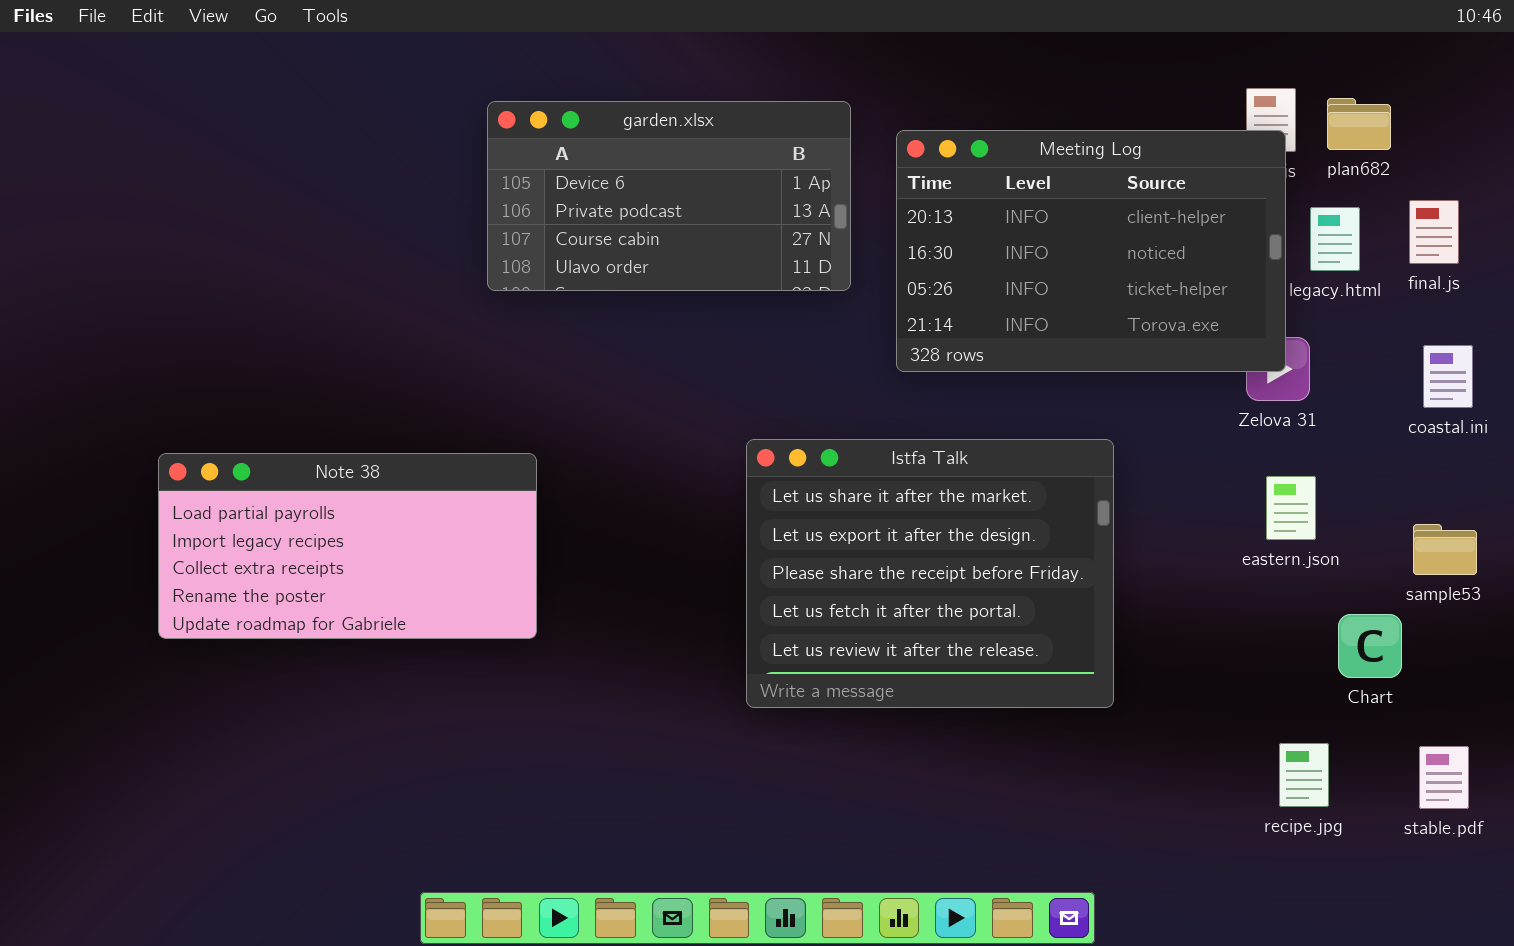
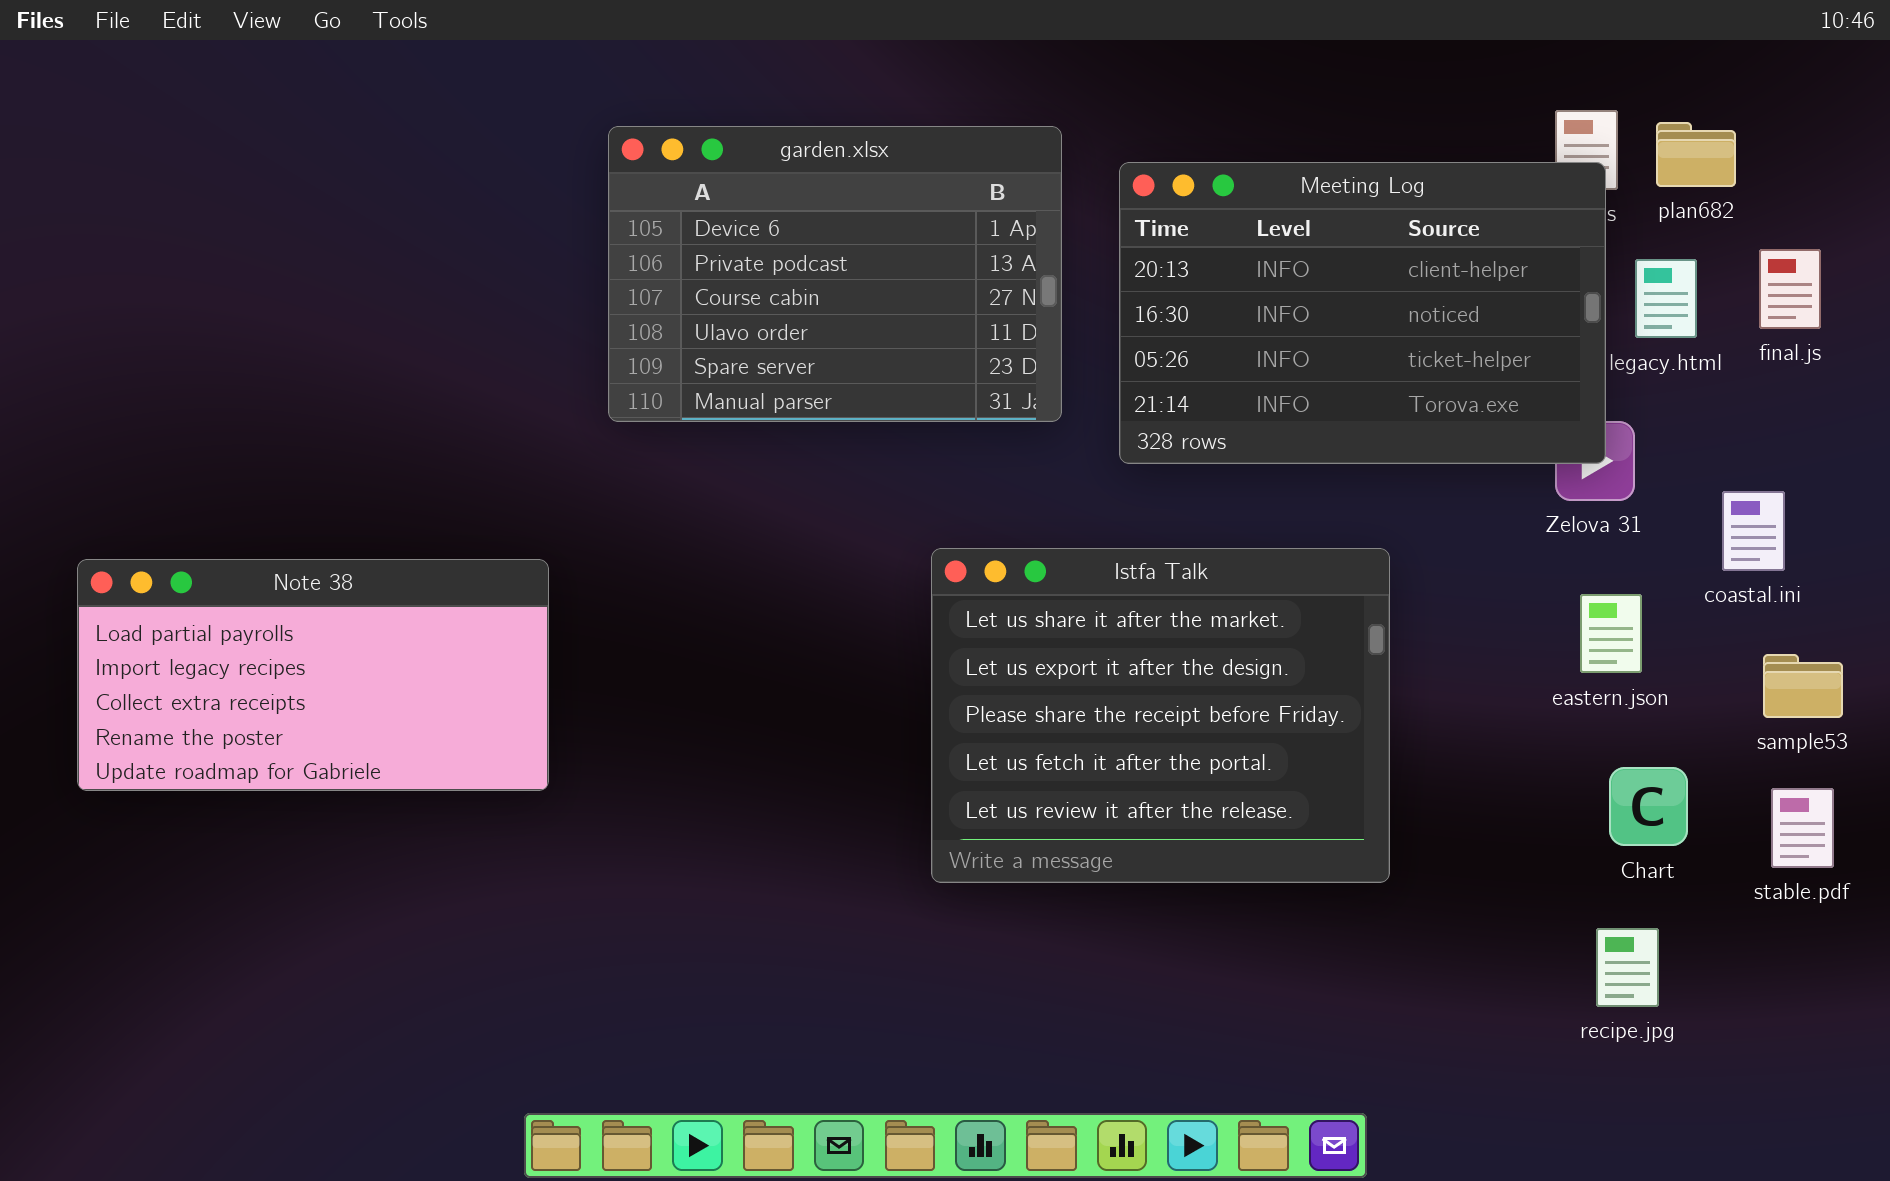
garden.xlsx: [487,101,851,291] -> [608,126,1062,422], resized
coastal.ini: [1423,345,1473,408] -> [1722,491,1785,571], moved
Note 38: [158,453,537,639] -> [77,559,549,791], moved
Chart: [1338,614,1402,678] -> [1609,767,1688,846], moved
stable.pdf: [1419,746,1469,809] -> [1771,788,1834,868], moved

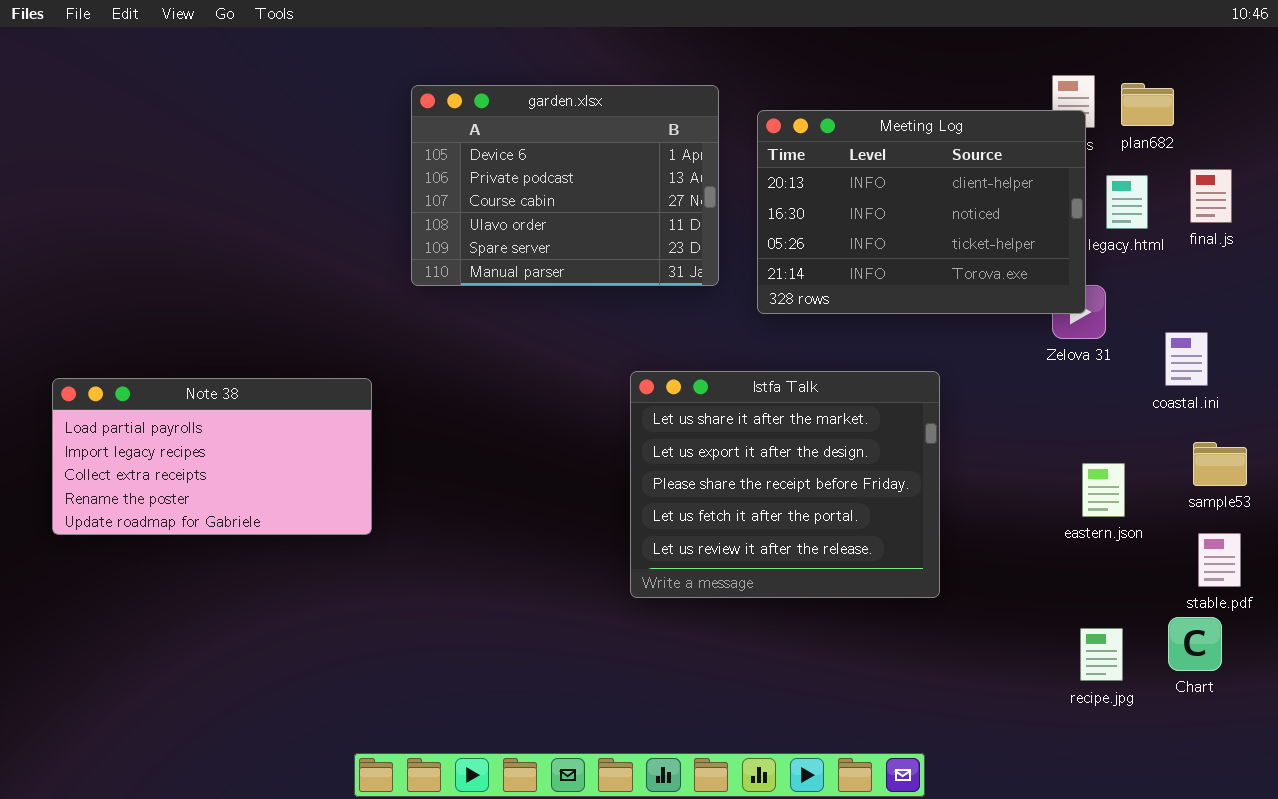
eastern.json: [1580,594,1642,673] -> [1082,463,1125,517], moved
Chart: [1609,767,1688,846] -> [1168,617,1222,671], moved

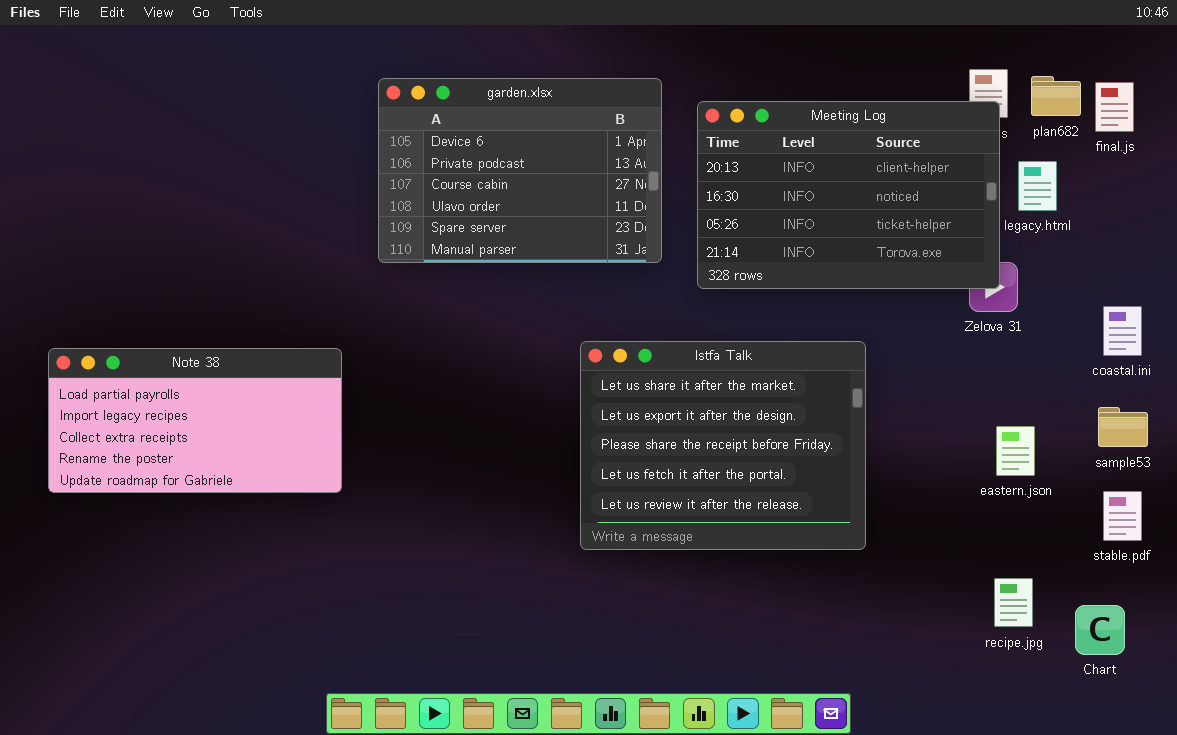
final.js: [1190,169,1232,223] -> [1095,82,1134,132], moved
coastal.ini: [1165,332,1208,386] -> [1103,306,1142,356], moved
Chart: [1168,617,1222,671] -> [1075,605,1125,655], moved

